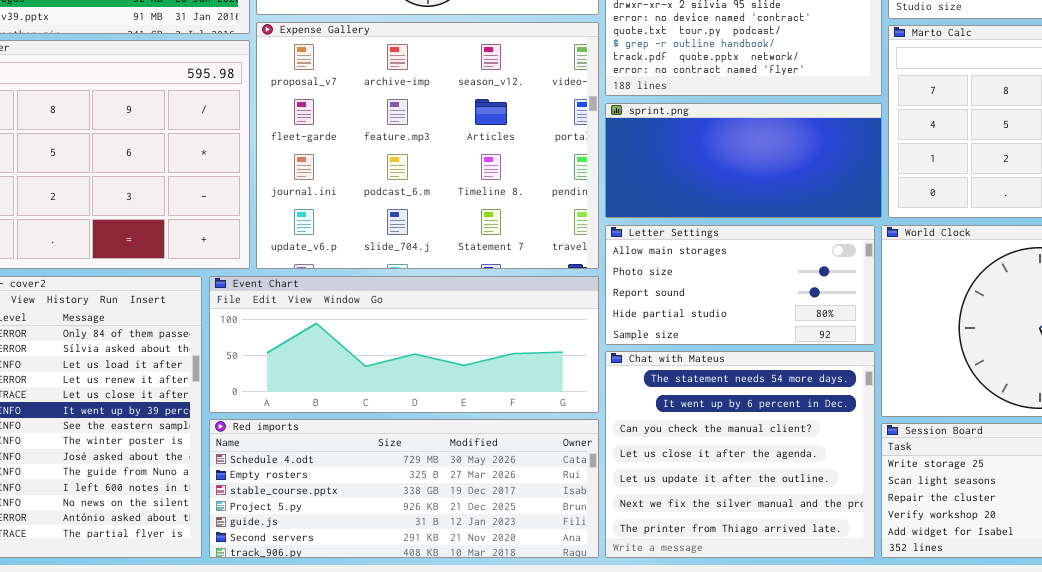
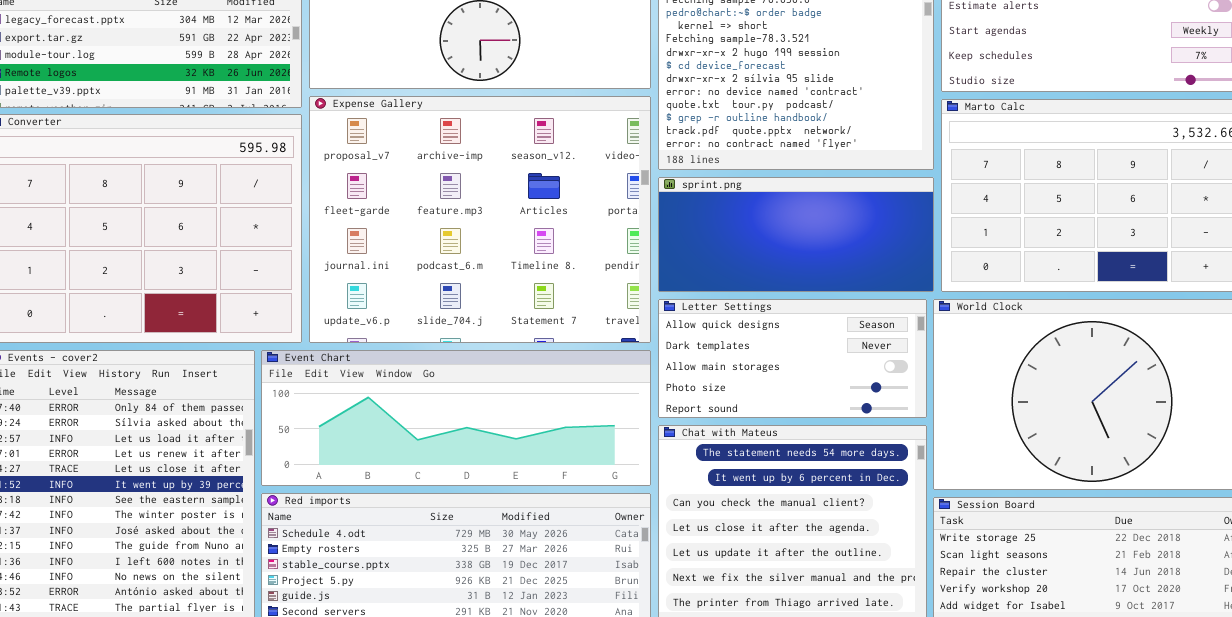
Letter Settings: [605,225,875,345] -> [658,299,927,418], scrolled up 2 rows

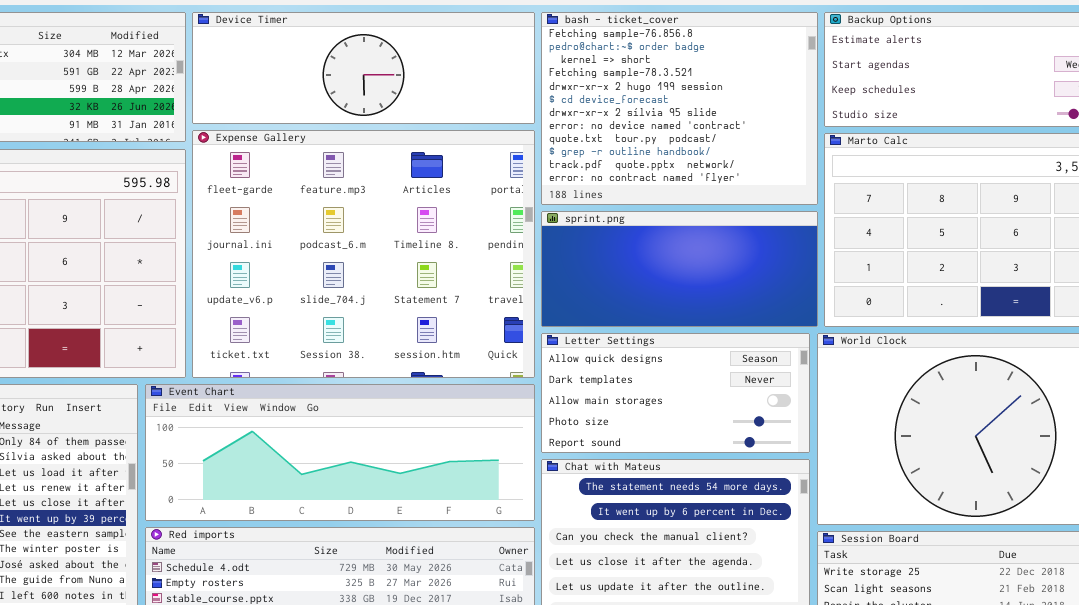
Expense Gallery: [309,96,651,343] -> [192,130,535,378], scrolled down 1 row

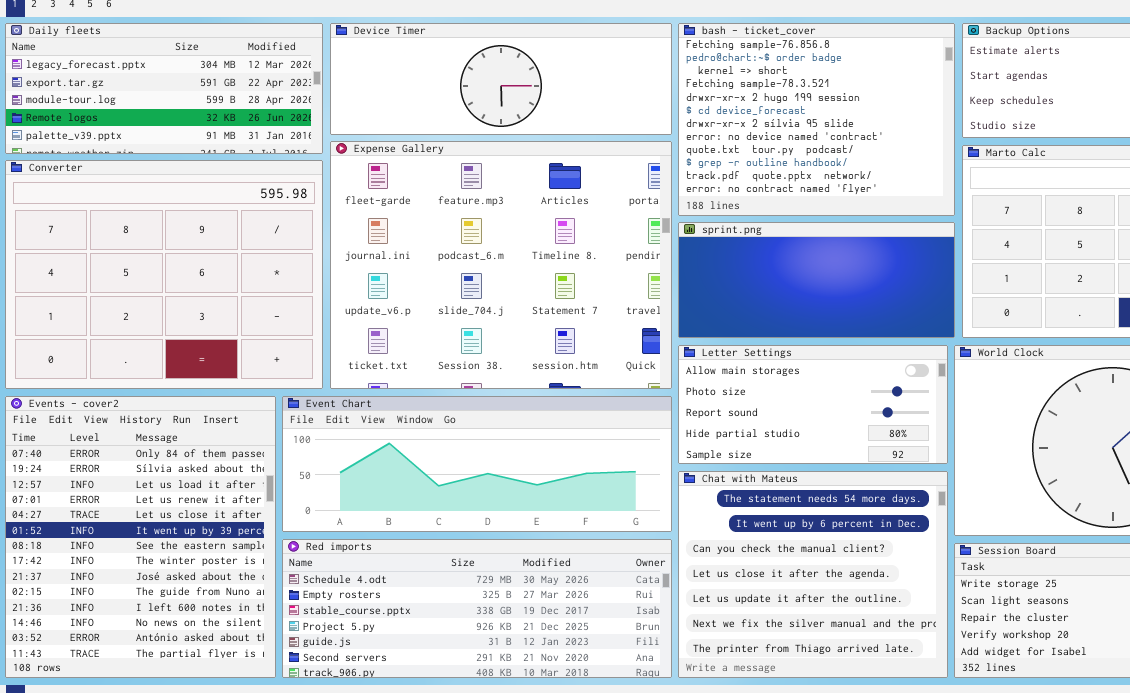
Letter Settings: [541,333,810,453] -> [678,345,948,464], scrolled down 2 rows

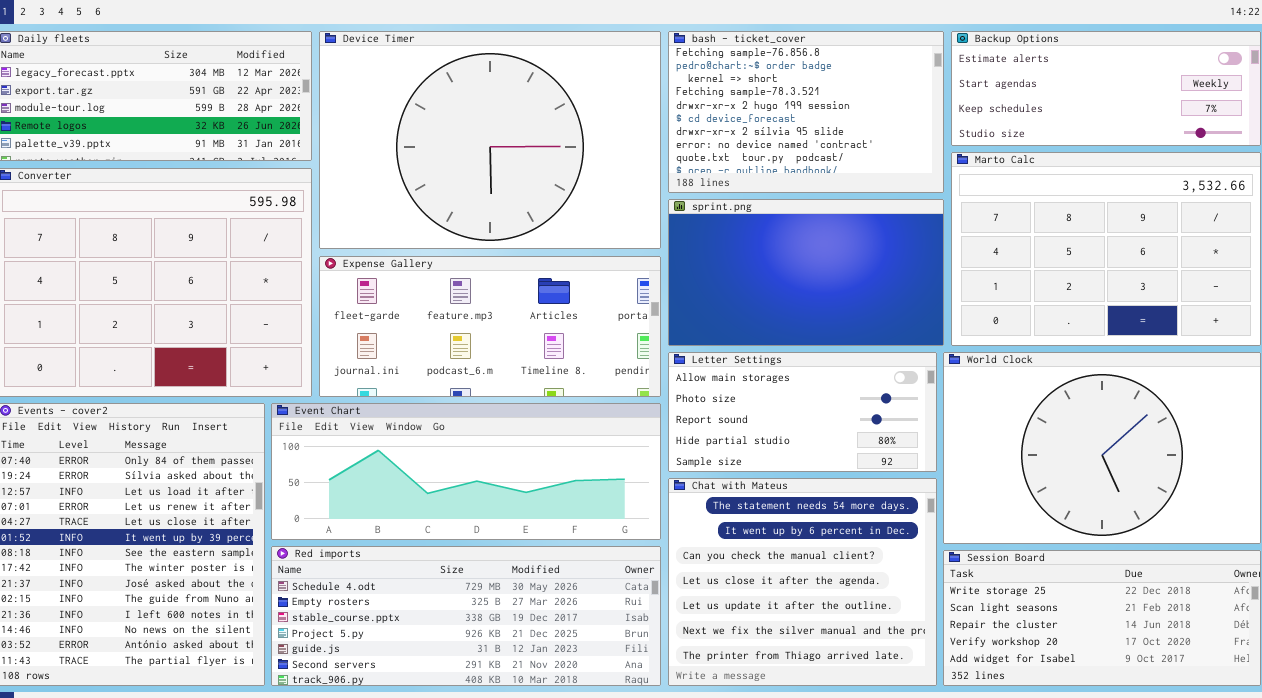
Device Timer: [330,23,672,135] -> [319,31,661,249], resized
bash - ticket_cover: [678,23,955,216] -> [668,31,944,193], resized
Expense Gallery: [330,141,672,389] -> [319,256,661,397], resized
sprint.png: [678,222,955,338] -> [668,199,944,346], resized

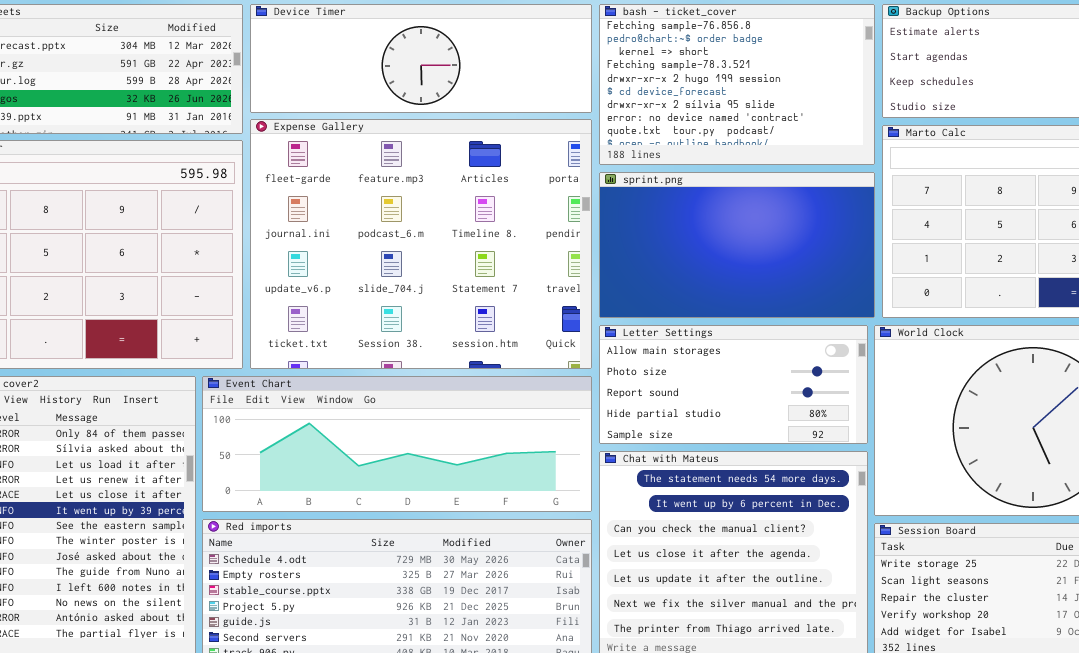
Device Timer: [319,31,661,249] -> [250,4,592,113], resized
Expense Gallery: [319,256,661,397] -> [250,119,592,369], resized

